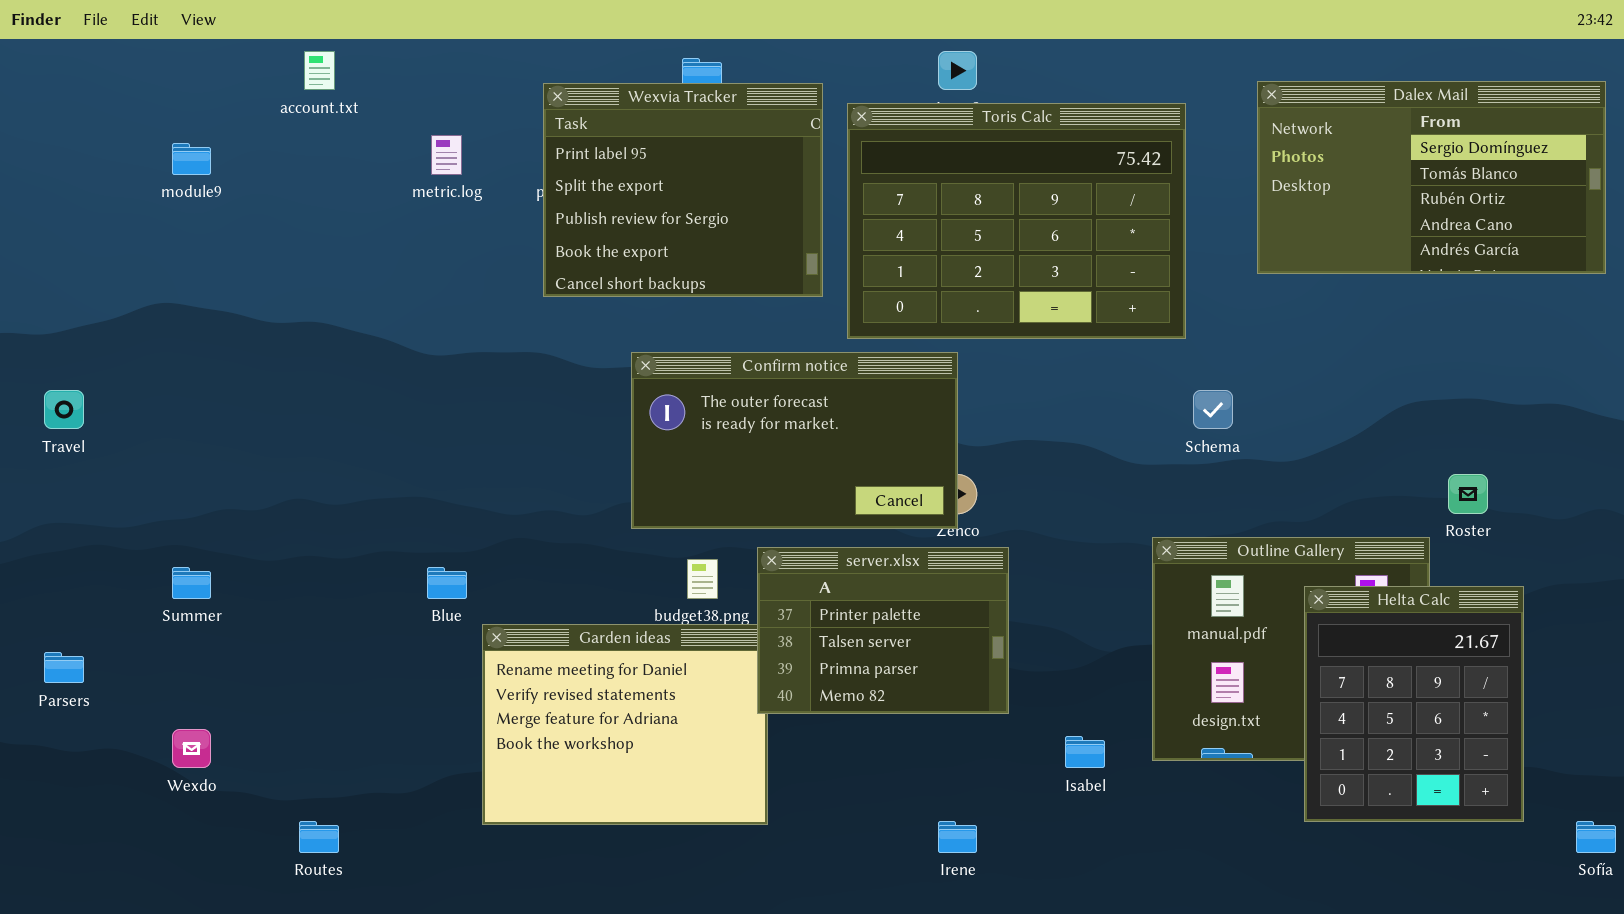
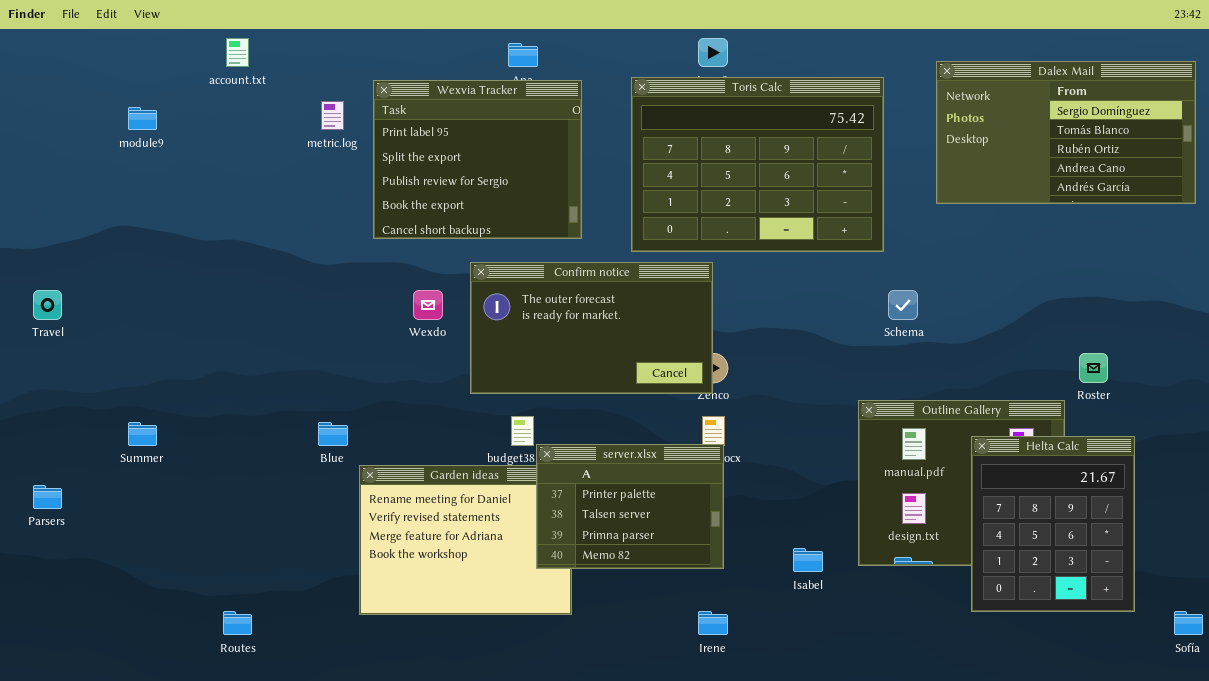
Wexvia Tracker: [543,83,823,297] -> [373,80,582,239], moved
server.xlsx: [757,547,1009,714] -> [536,444,724,569], moved
Wexdo: [172,729,211,768] -> [413,290,443,320], moved

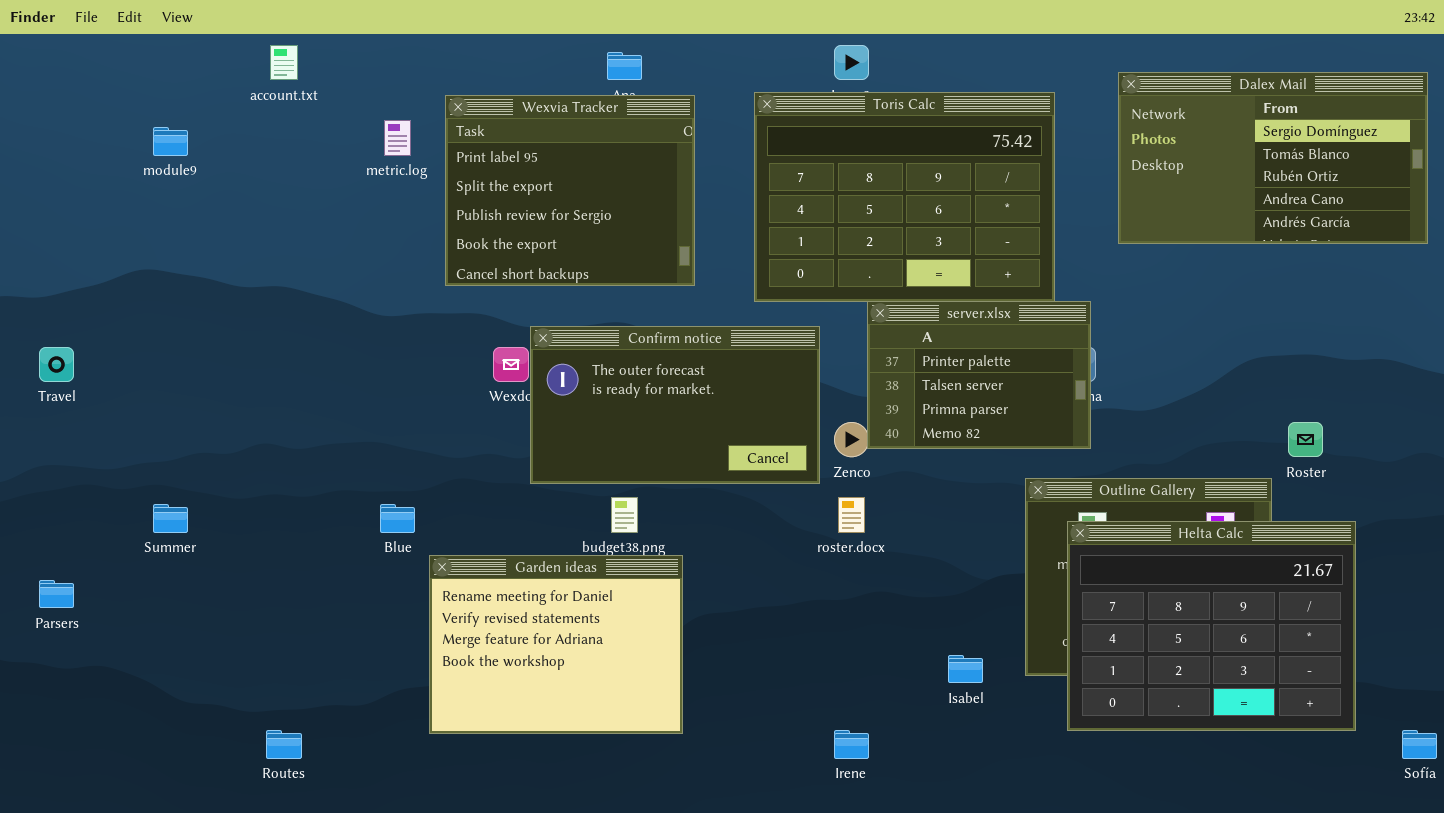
Confirm notice: [470,262,713,394] -> [530,326,820,484], moved
Helta Calc: [971,436,1135,612] -> [1067,521,1356,731], resized
server.xlsx: [536,444,724,569] -> [867,301,1091,449], moved

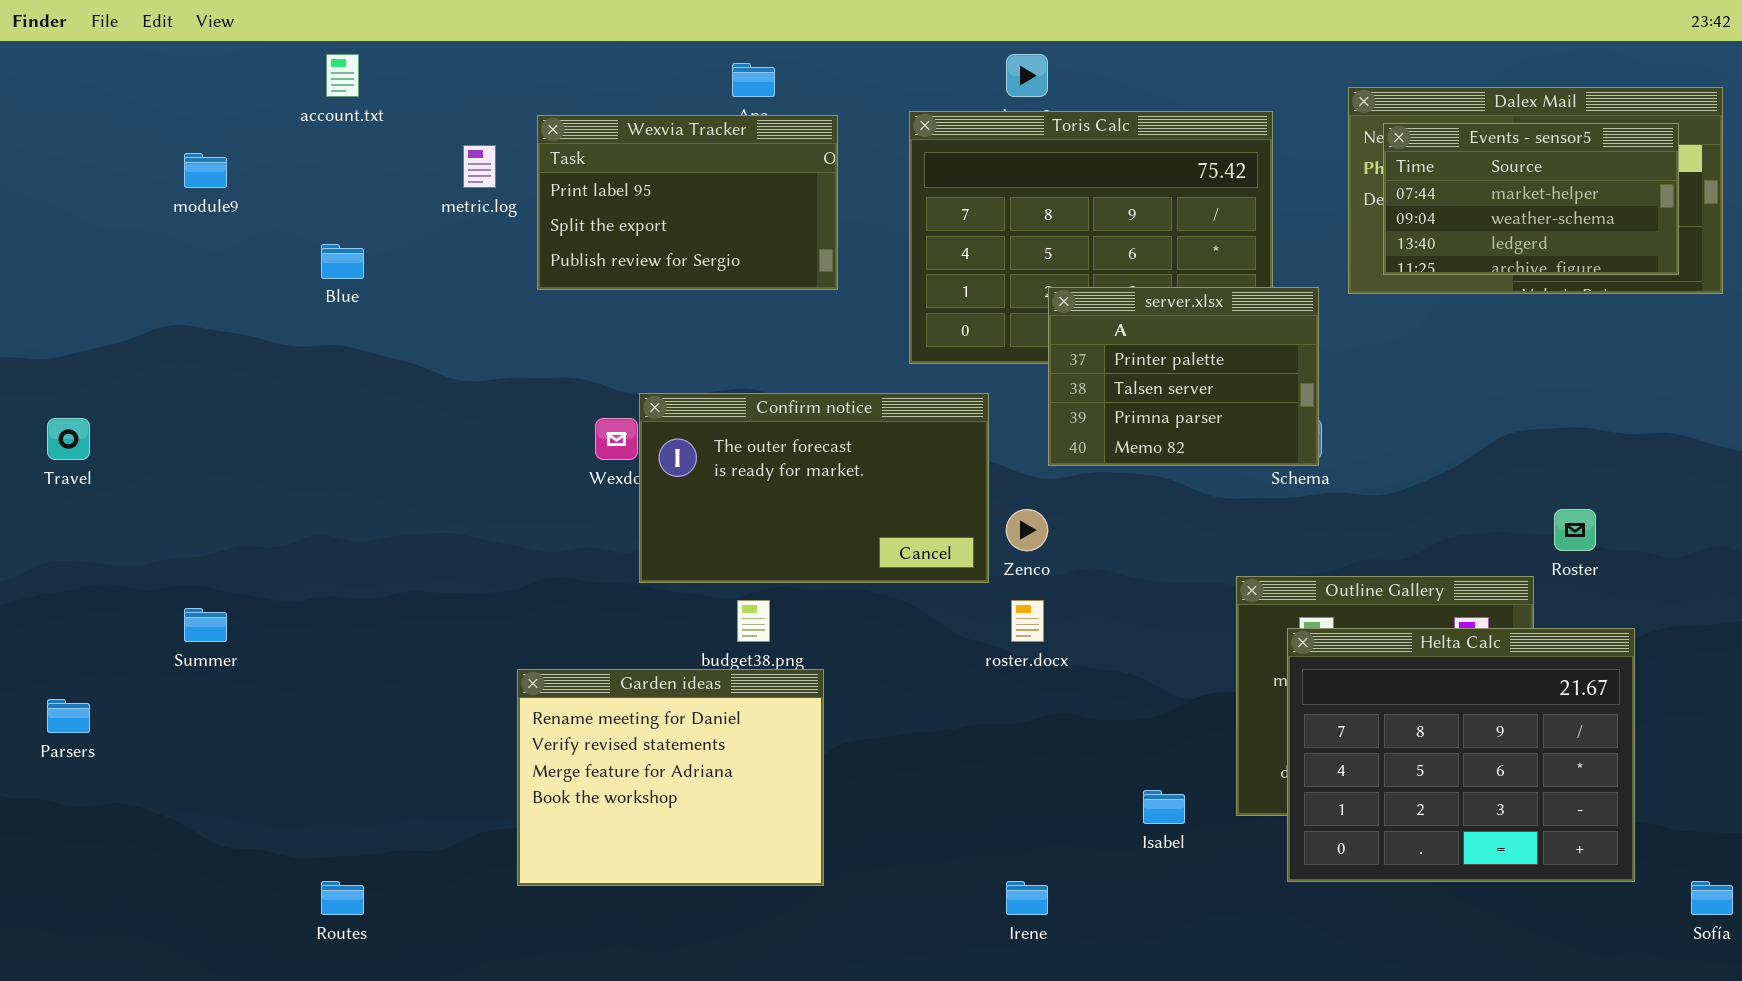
Wexvia Tracker: [445,95,695,286] -> [537,115,838,290], resized
Events - sensor5: none -> [1383,123,1679,275], opened
server.xlsx: [867,301,1091,449] -> [1048,287,1319,466], moved
Blue: [380,504,415,533] -> [321,244,364,279], moved

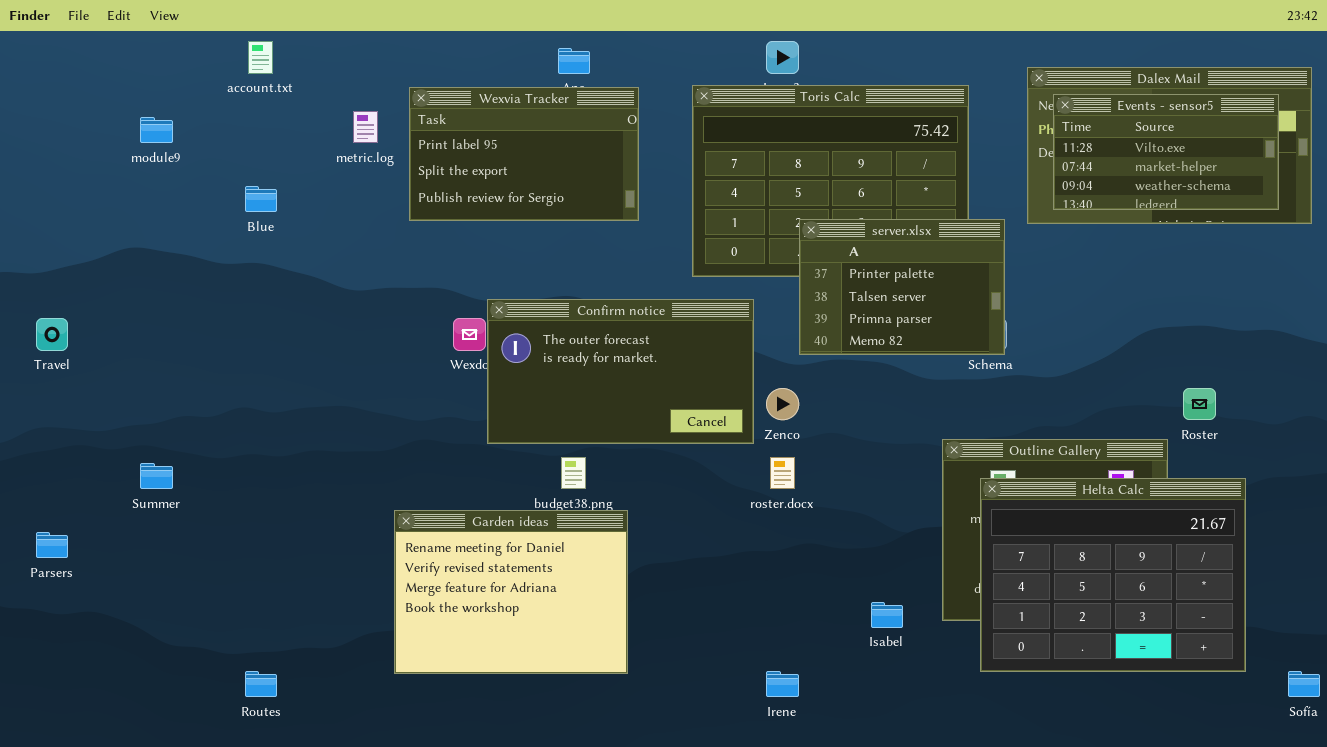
Events - sensor5: [1383,123,1679,275] -> [1053,94,1279,210], scrolled up 1 row

